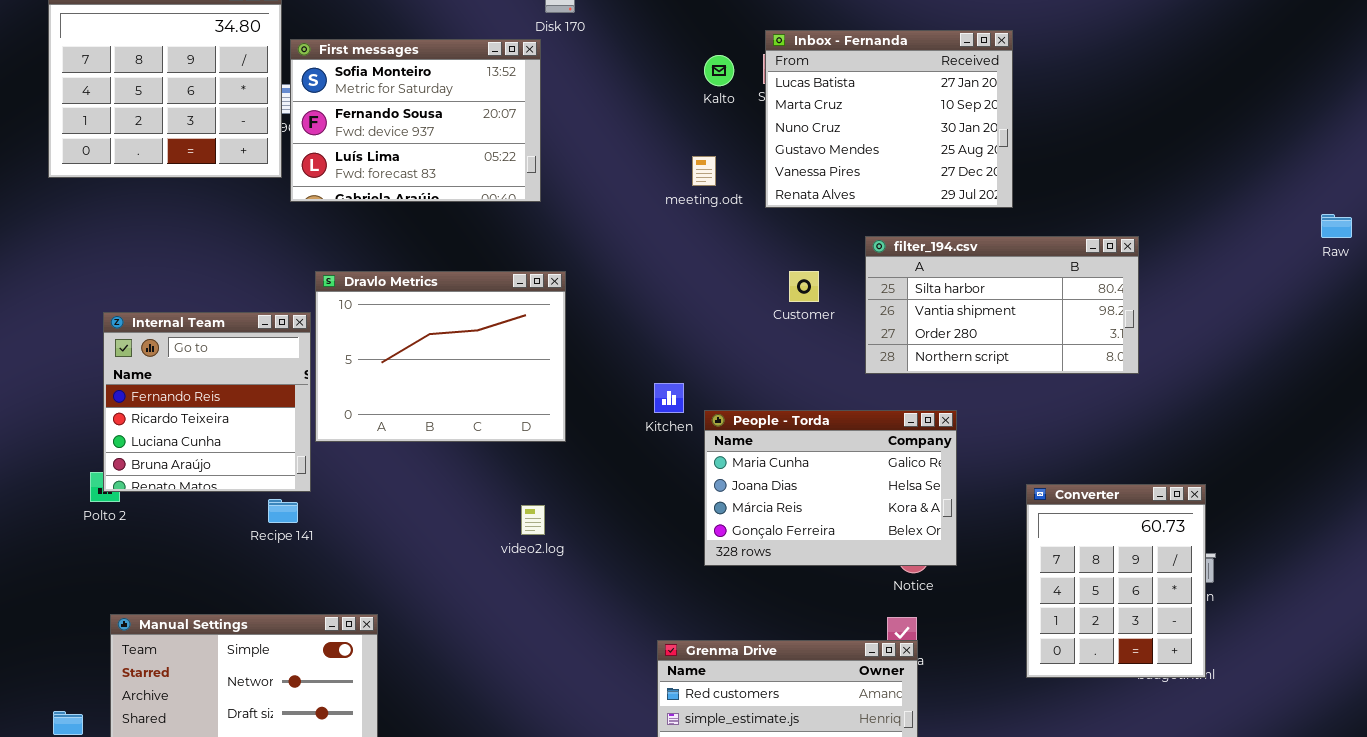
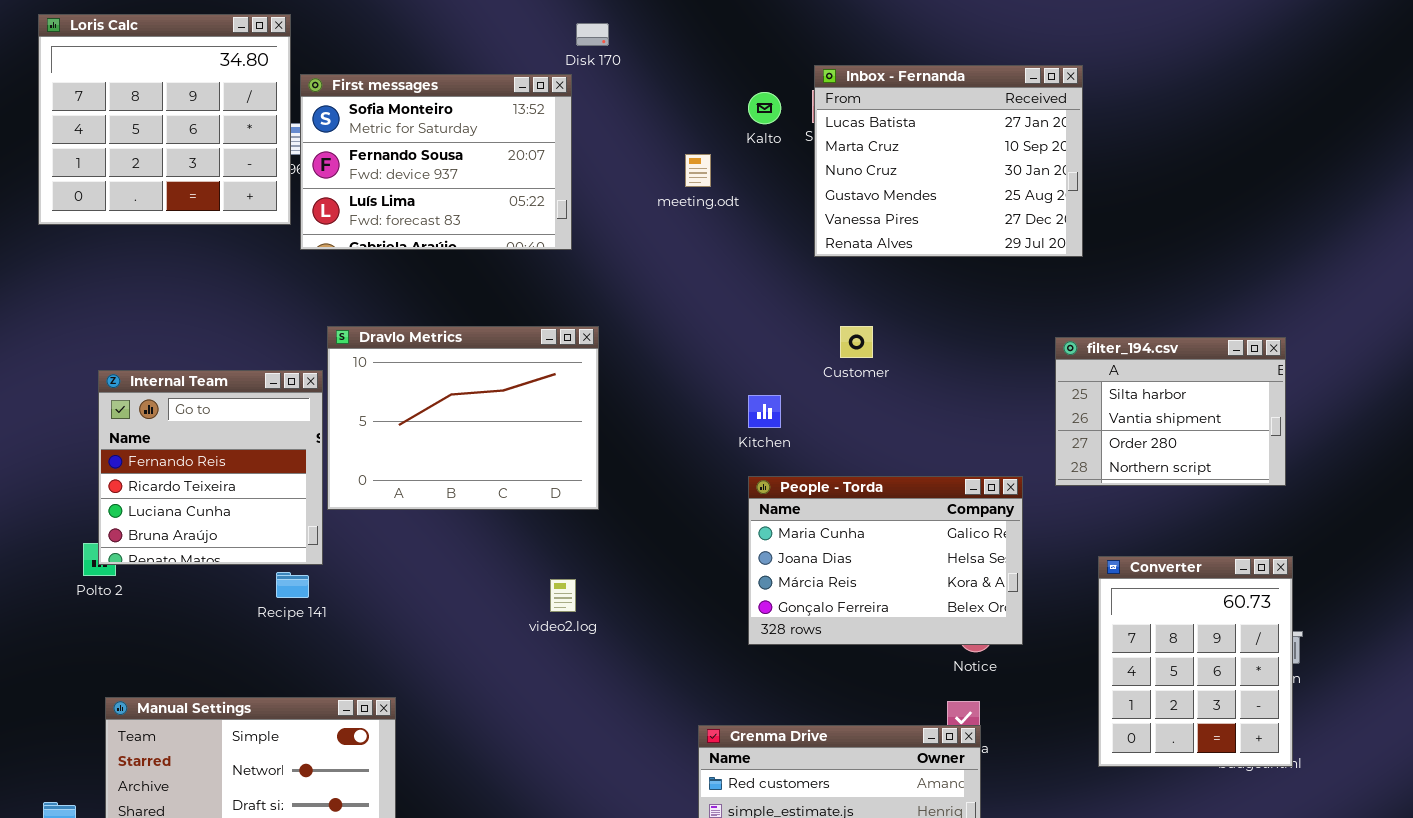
meeting.odt: [692,156,716,186] -> [685,154,711,187], moved
filter_194.csv: [865,236,1139,374] -> [1055,337,1286,486], moved, resized
Kitchen: [654,383,684,413] -> [748,395,781,428], moved

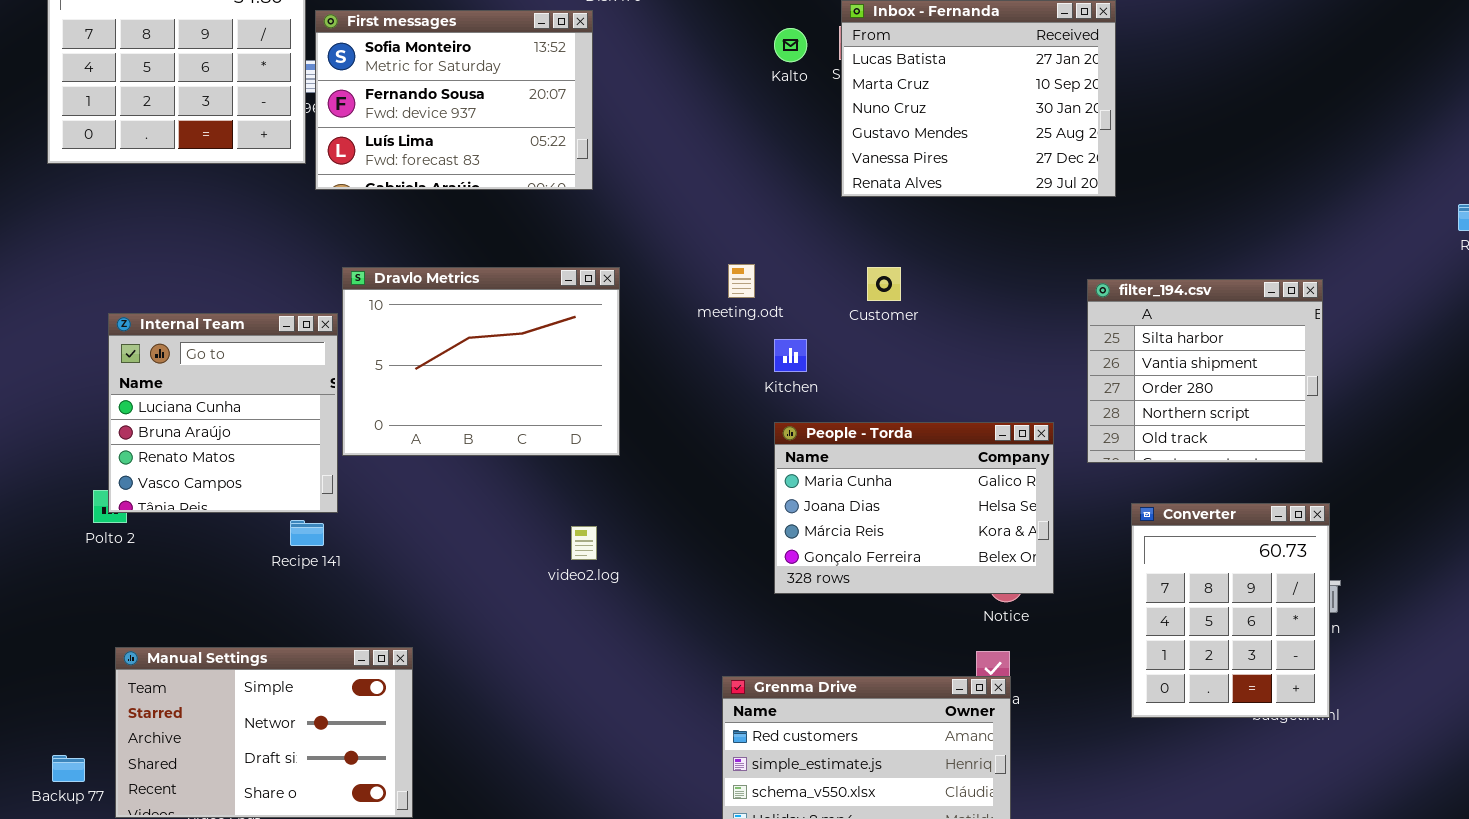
meeting.odt: [685,154,711,187] -> [728,264,755,298], moved
filter_194.csv: [1055,337,1286,486] -> [1087,279,1323,463], resized
Internal Team: [98,370,323,565] -> [108,313,338,513], scrolled down 2 rows

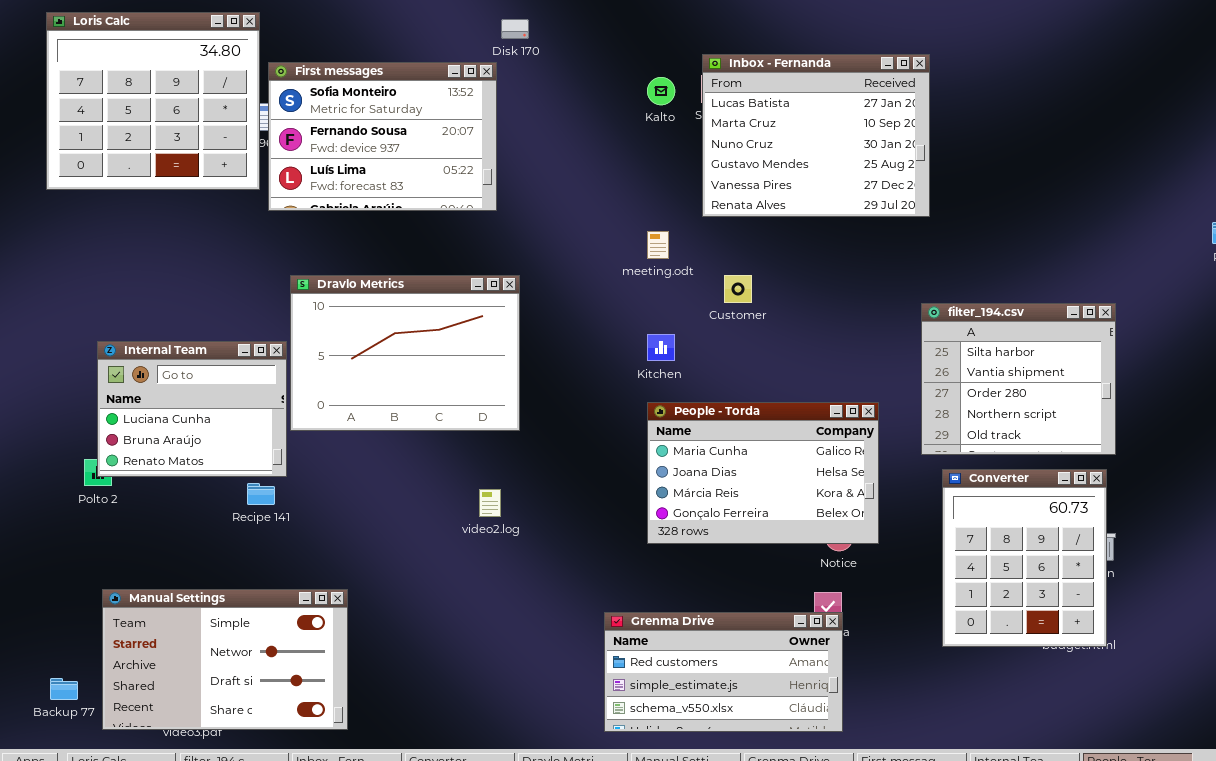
meeting.odt: [728,264,755,298] -> [647,231,669,259], moved
filter_194.csv: [1087,279,1323,463] -> [921,303,1116,455], moved
Internal Team: [108,313,338,513] -> [97,341,287,477], resized

